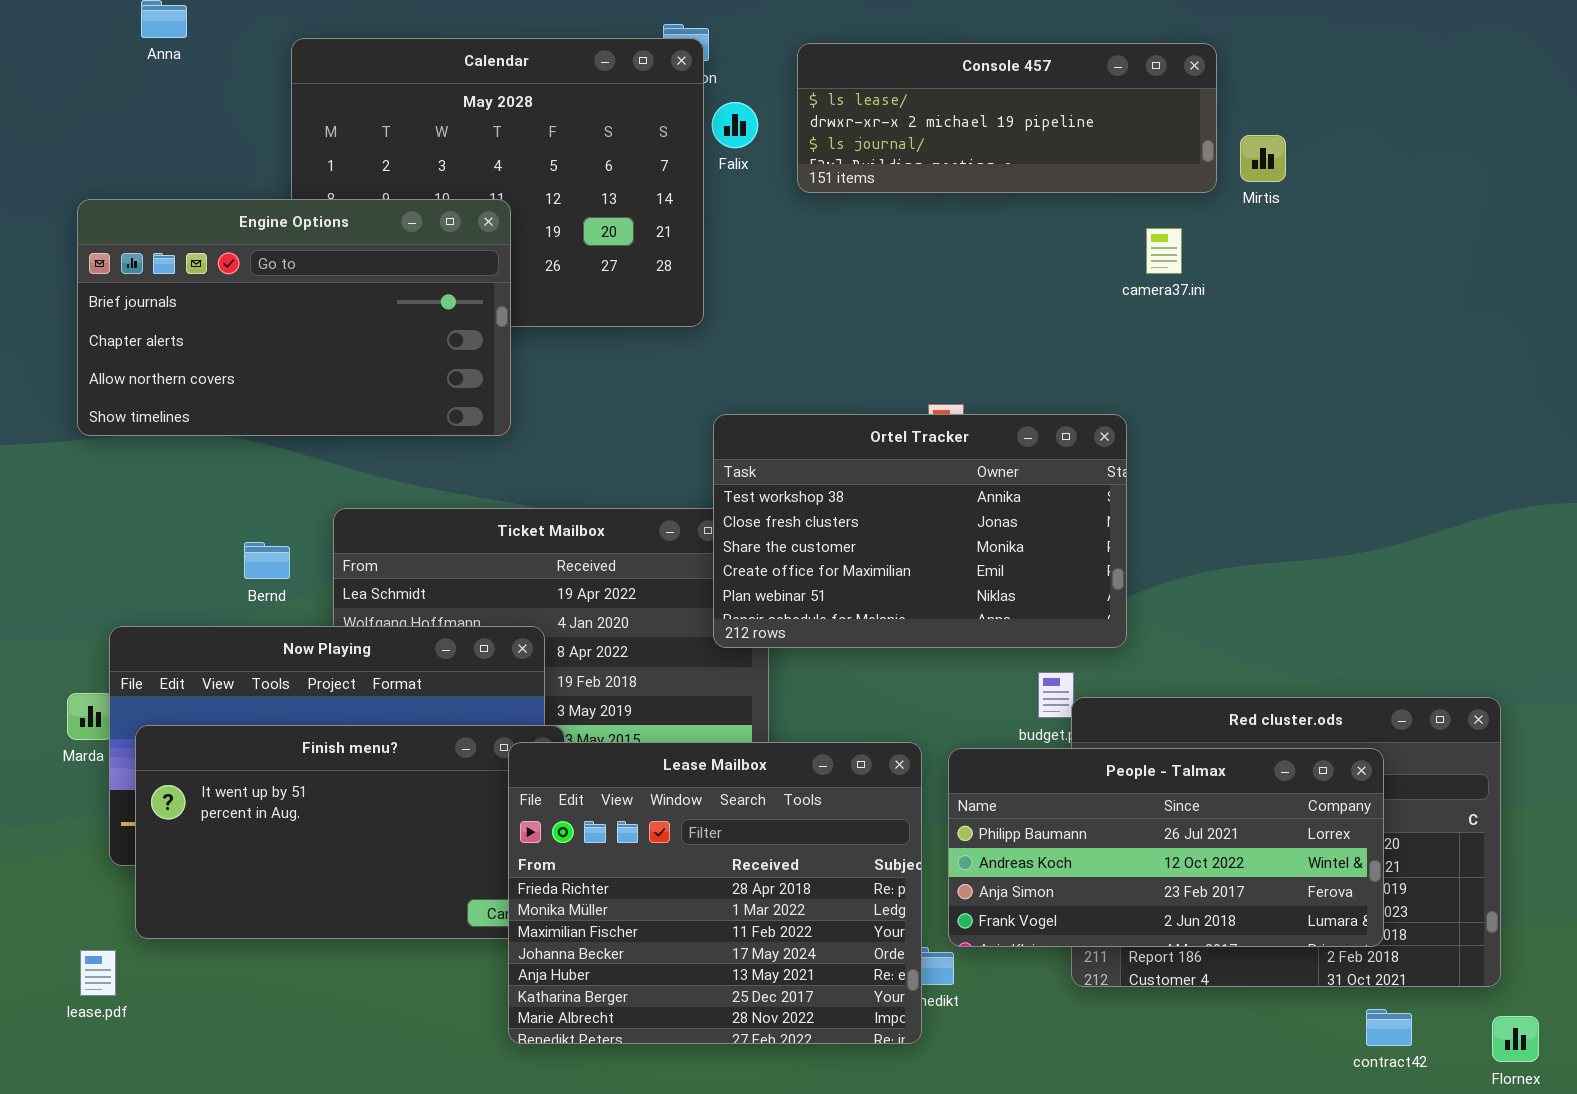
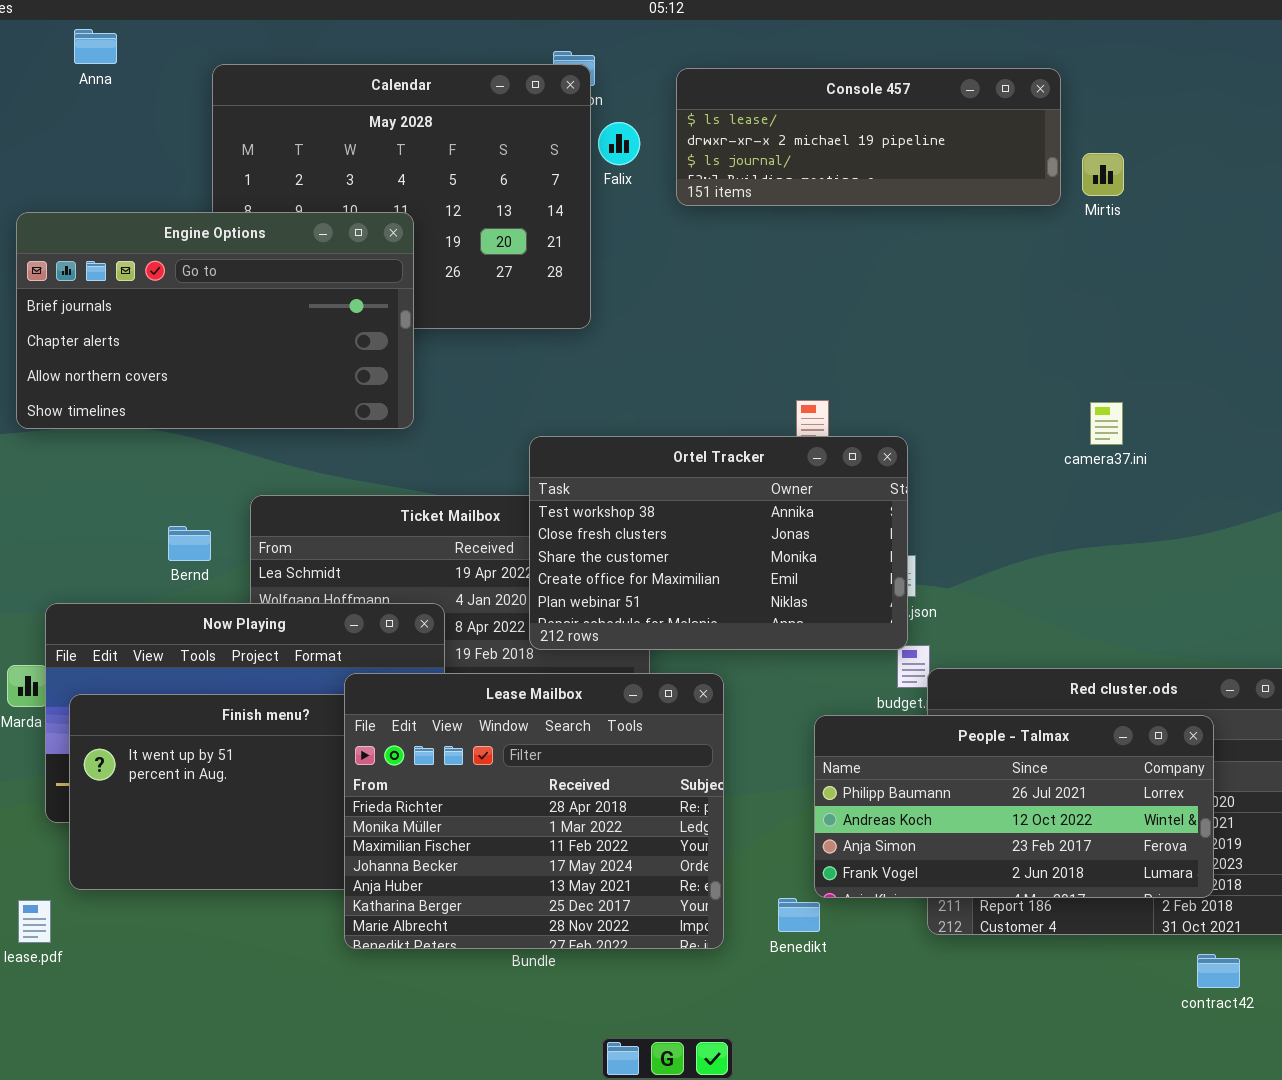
camera37.ini: [1146,228,1182,274] -> [1090,402,1123,445], moved
Ortel Tracker: [713,414,1127,648] -> [529,436,908,650], moved
Lease Mailbox: [508,742,922,1044] -> [344,673,724,949], moved

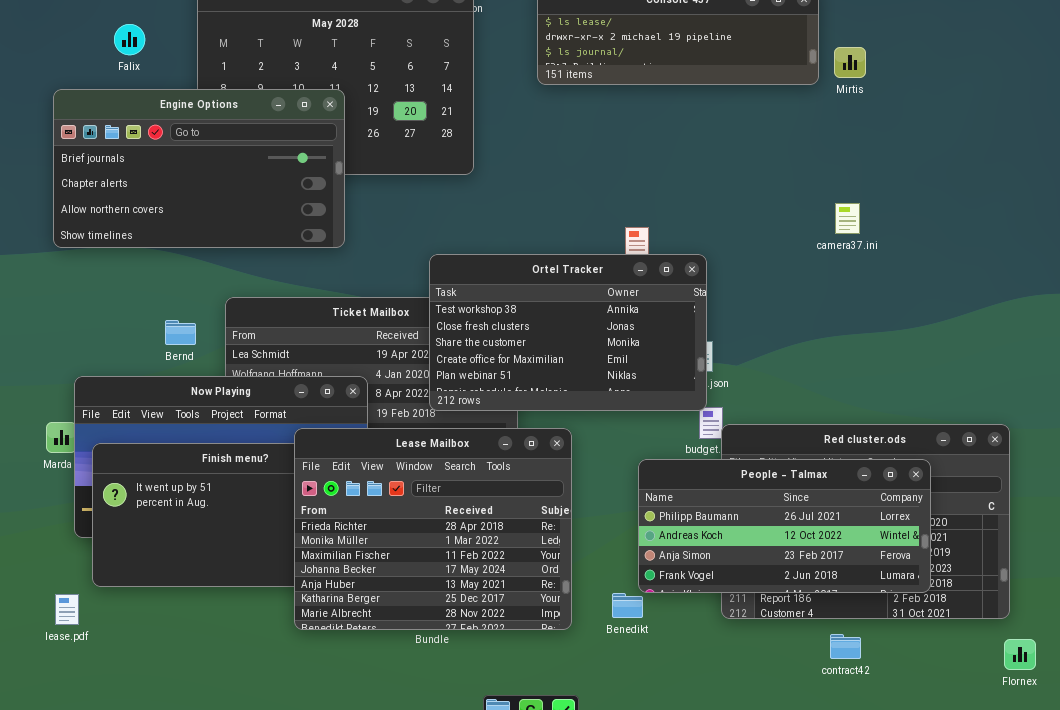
Falix: [598,122,640,165] -> [114,24,145,55], moved
camera37.ini: [1090,402,1123,445] -> [835,203,860,234], moved
contract42: [1197,954,1240,988] -> [830,634,861,659], moved

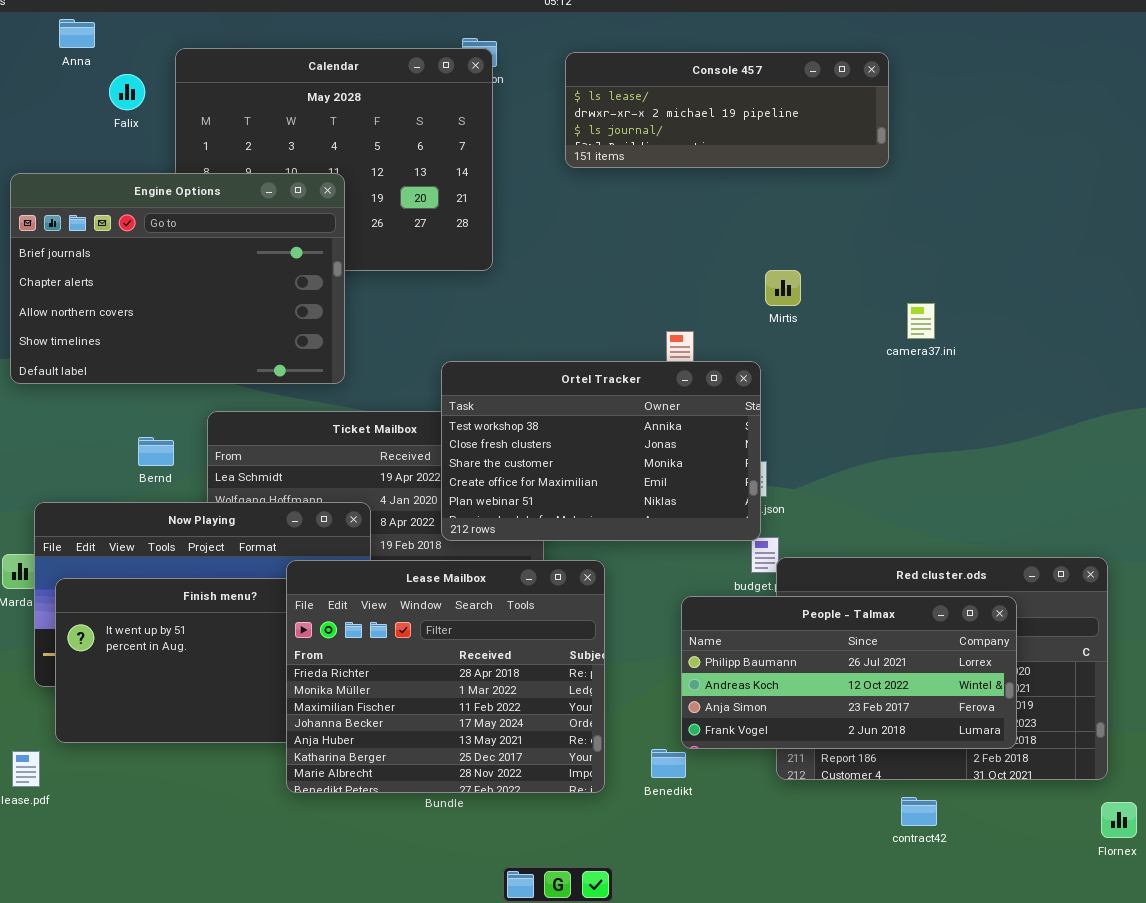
Falix: [114,24,145,55] -> [109,74,145,110], moved
Mirtis: [834,47,866,78] -> [765,270,801,306], moved
Engine Options: [53,89,345,248] -> [10,173,345,384], resized

